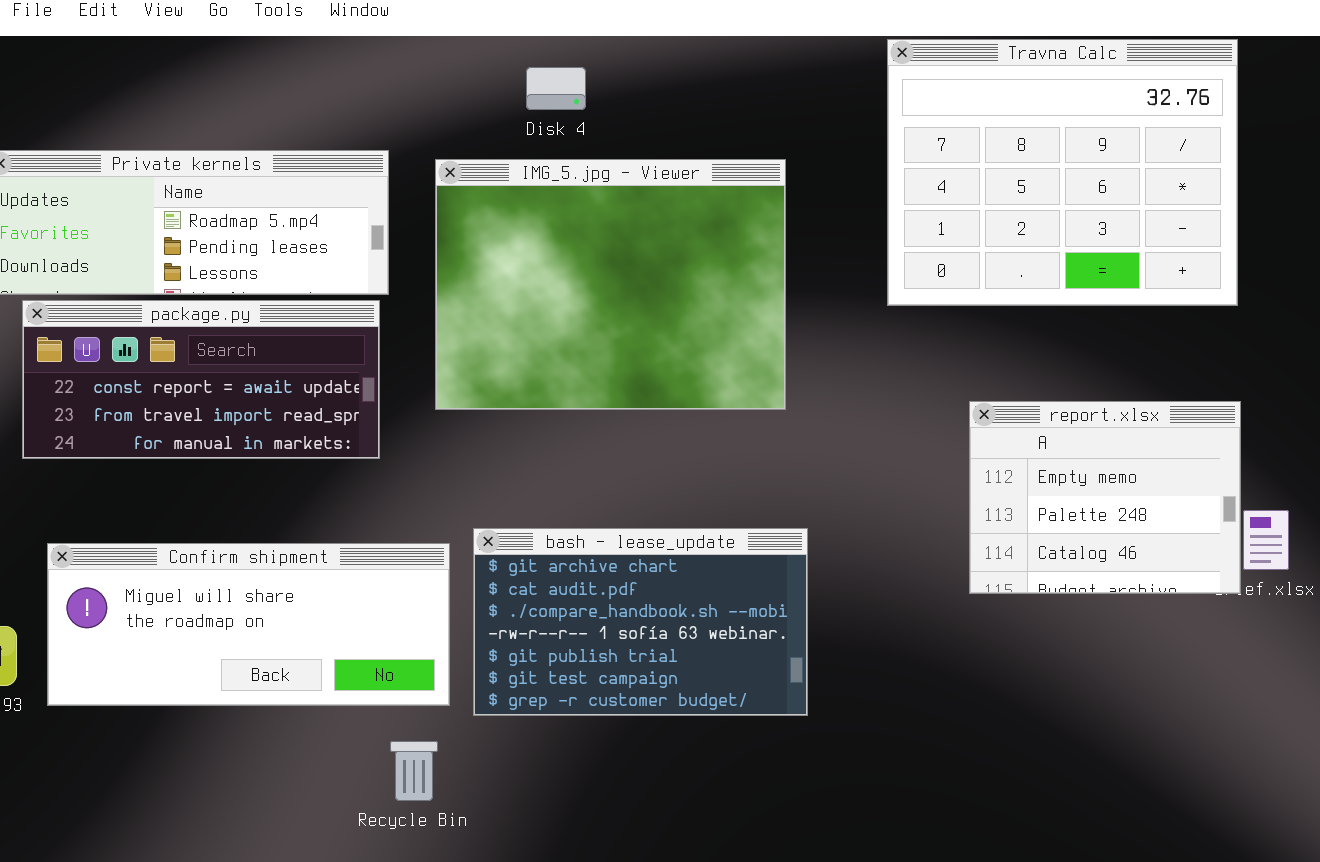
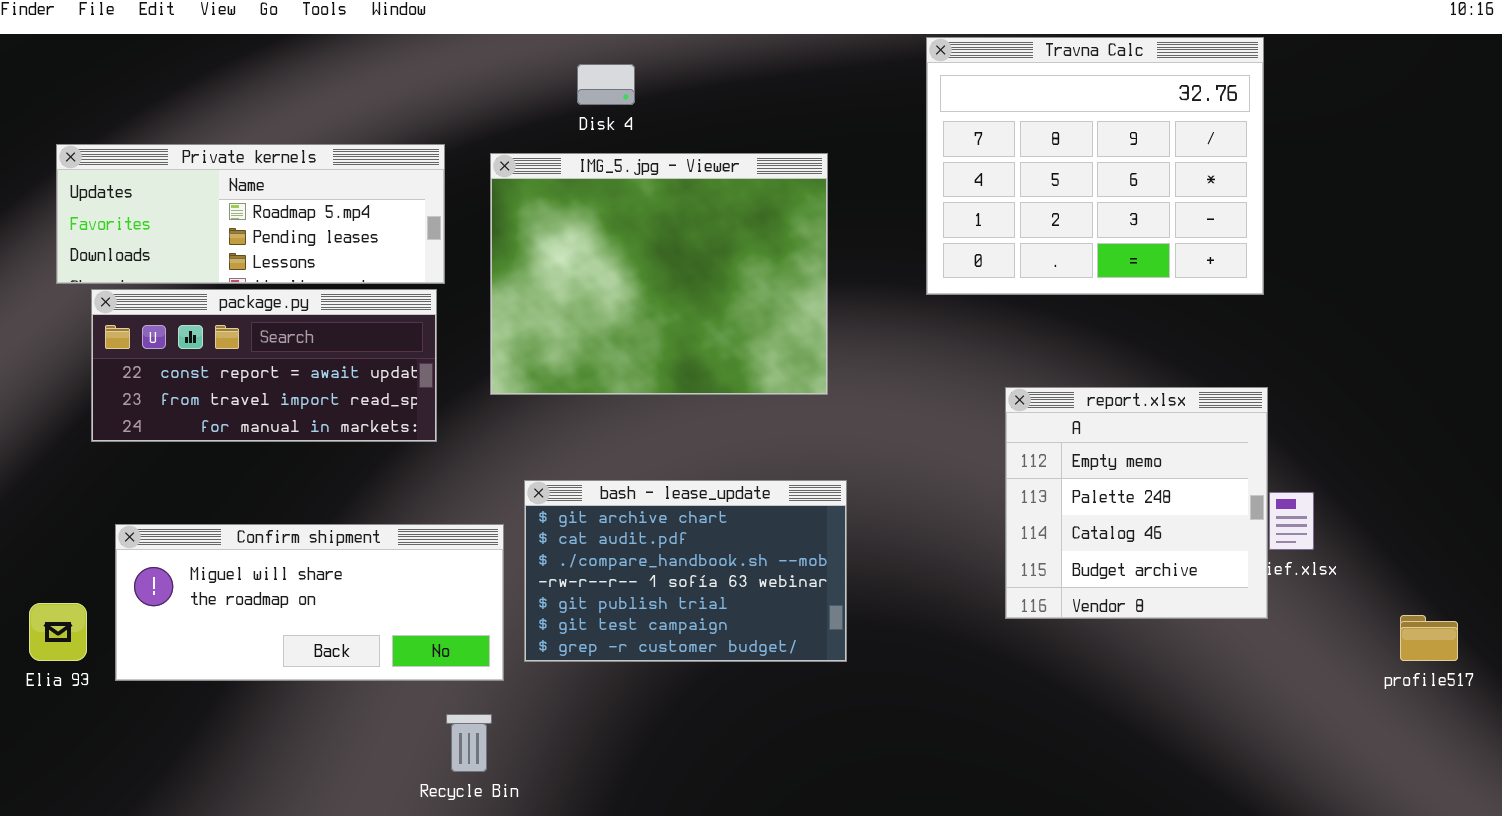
report.xlsx: [969,401,1241,594] -> [1005,387,1268,619], resized
bash - lease_update: [473,528,808,716] -> [524,480,847,662], moved

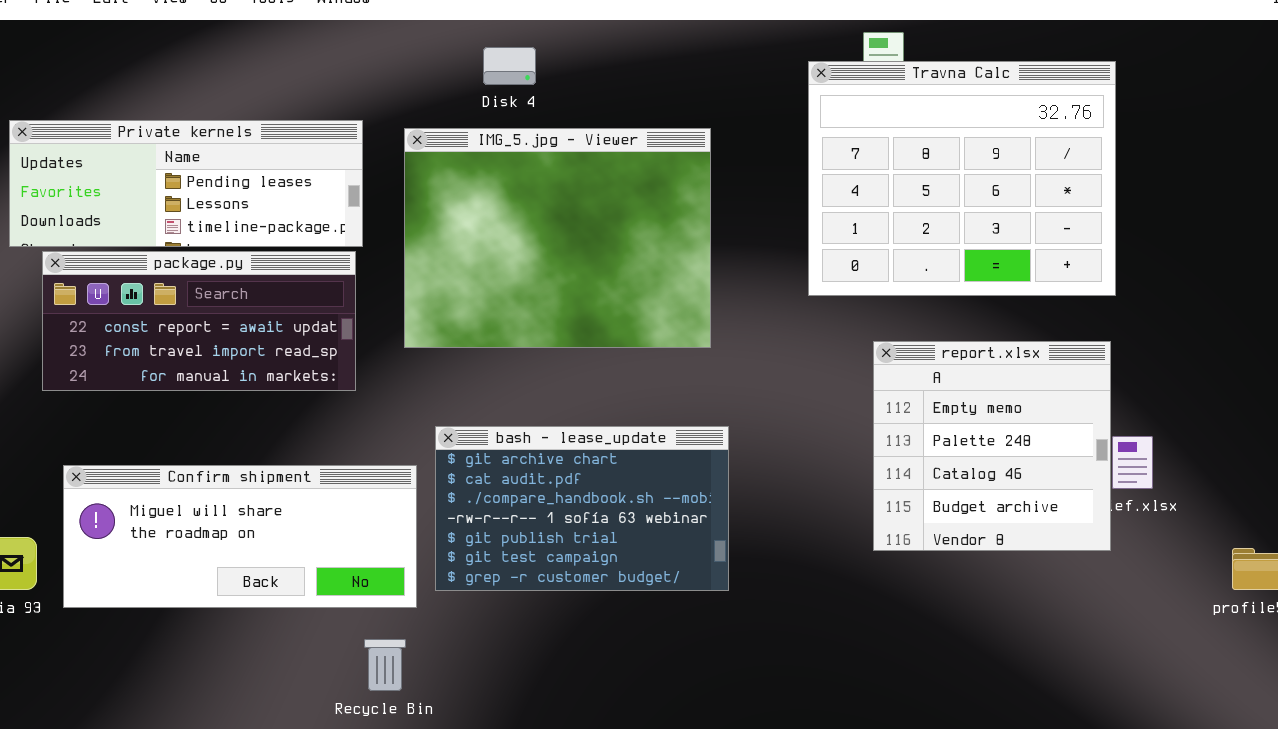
Travna Calc: [926,37,1264,295] -> [808,61,1116,296], moved
Private kernels: [56,144,445,284] -> [9,120,363,247], scrolled down 1 row

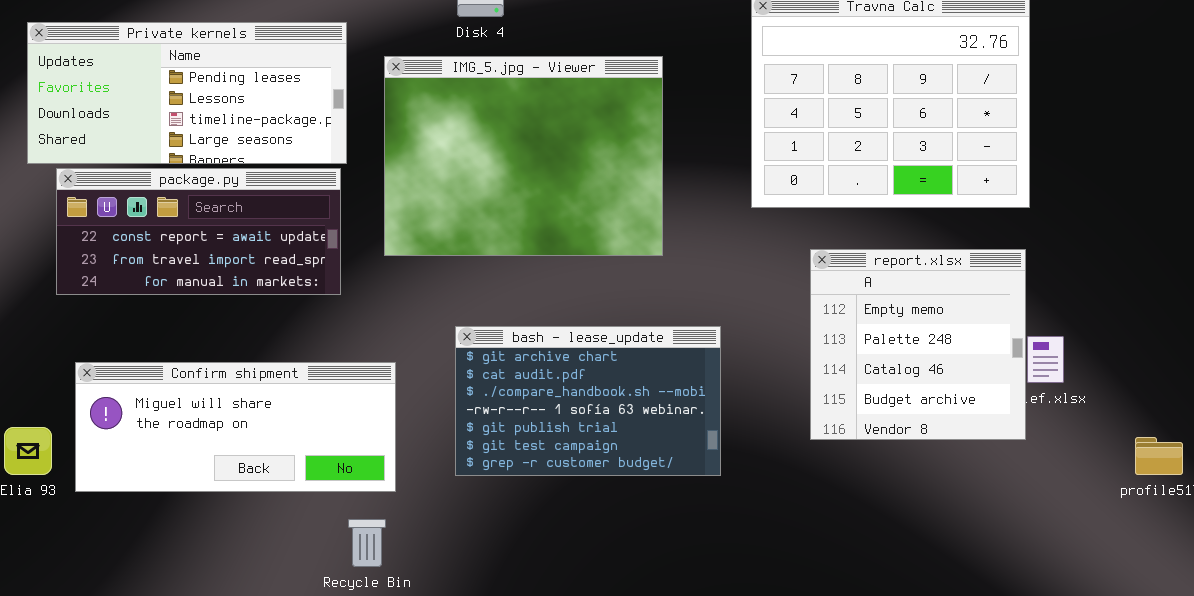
Private kernels: [9,120,363,247] -> [27,22,347,164], resized
bash - lease_update: [435,426,729,591] -> [455,326,721,476], moved

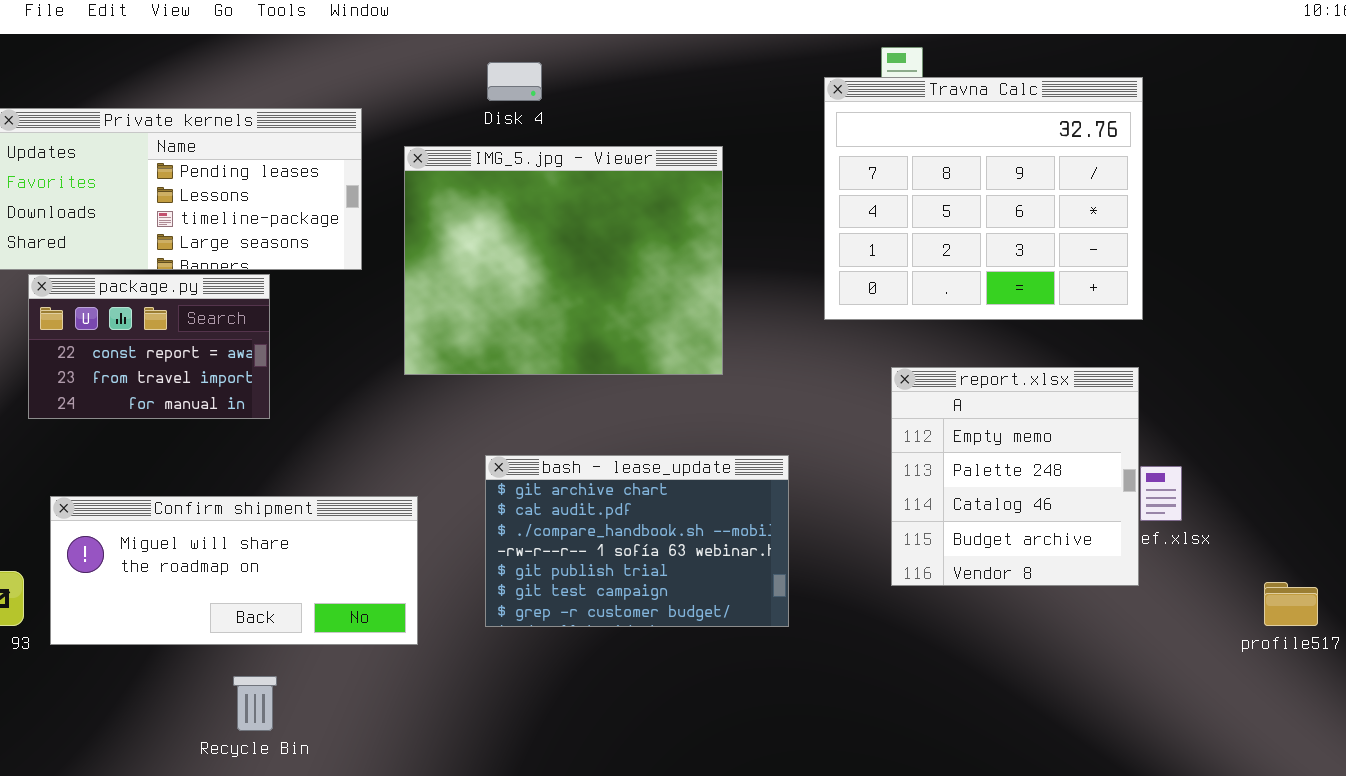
package.py: [56,168,341,295] -> [28,274,270,419], resized
Recycle Bin: [348,519,386,567] -> [233,676,277,731], moved

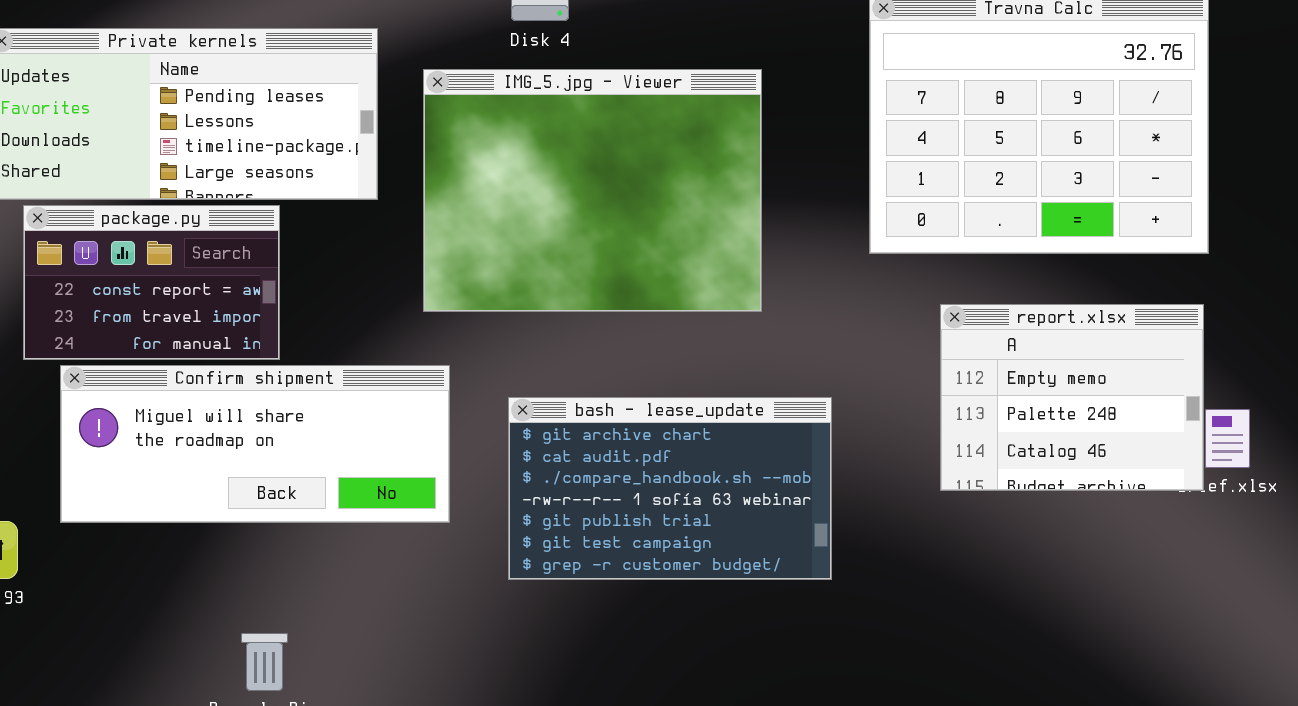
report.xlsx: [891,367,1139,586] -> [940,304,1204,491], resized
Confirm shipment: [50,496,418,645] -> [60,365,450,523], moved

